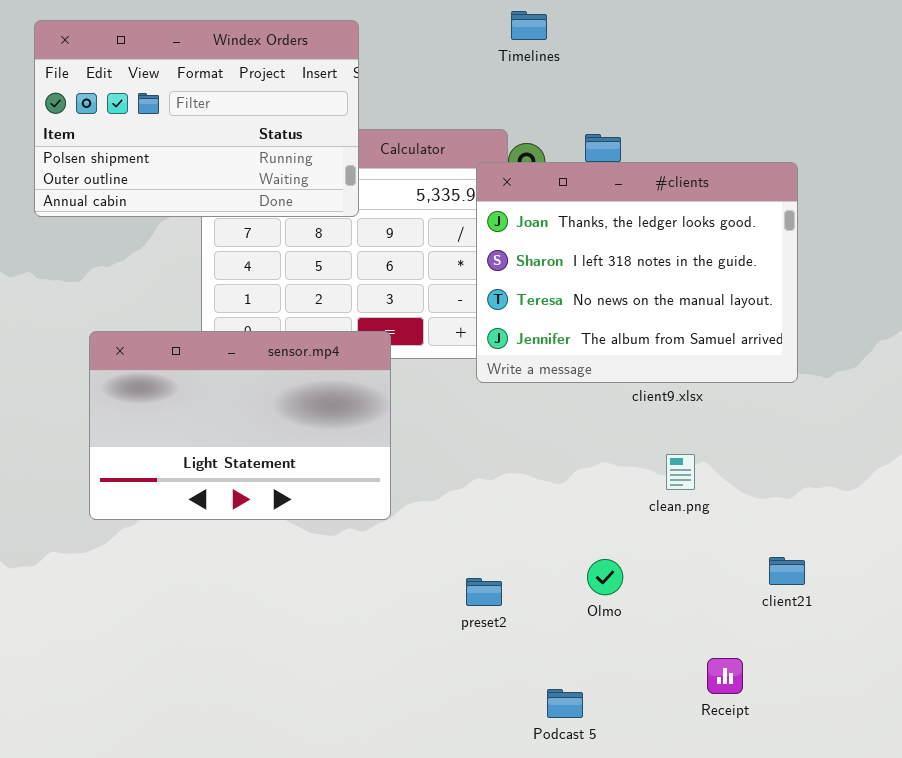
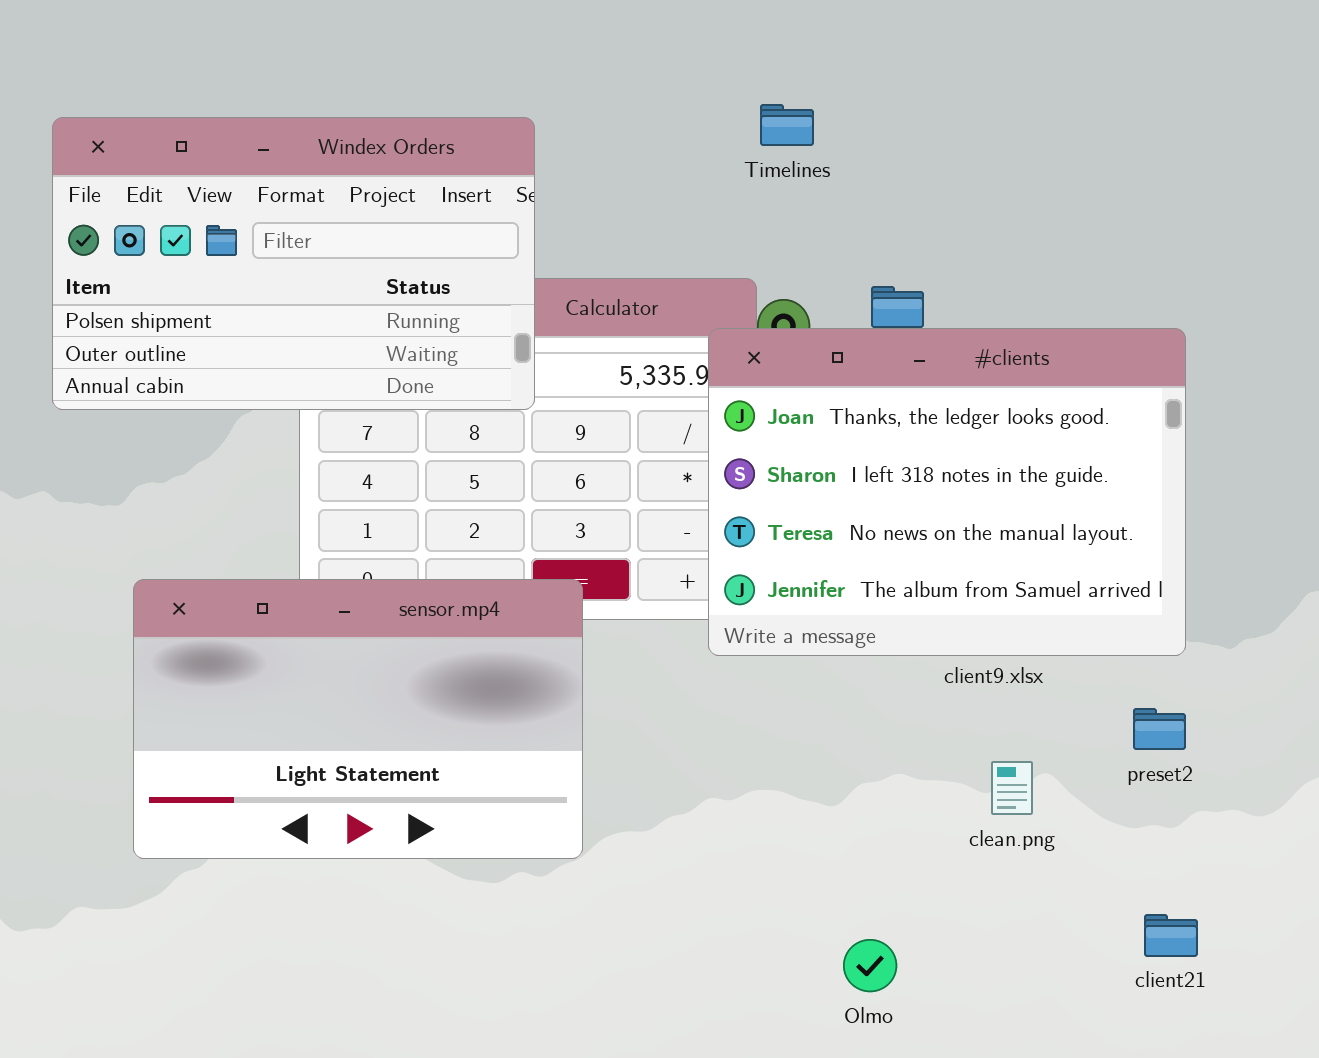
Olmo: [587,559,623,595] -> [843,939,897,992], moved
preset2: [466,578,502,606] -> [1133,708,1186,750], moved

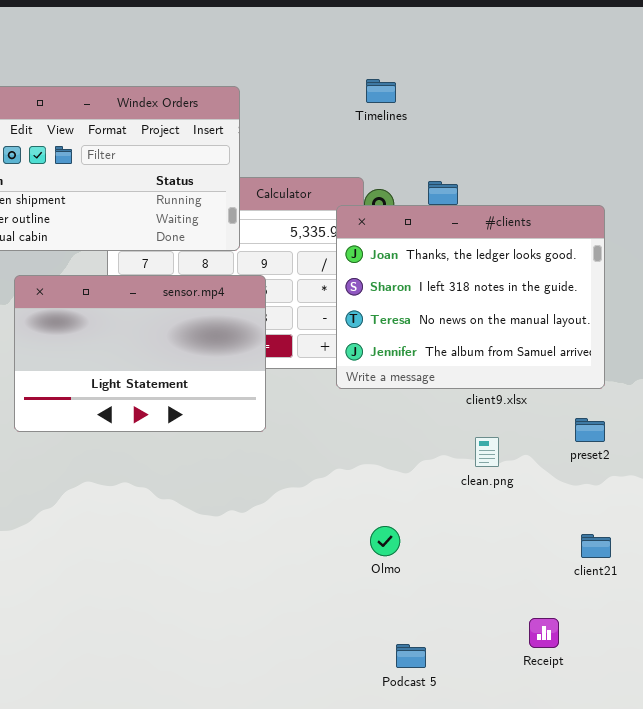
sensor.mp4: [133,579,583,859] -> [14,275,266,432], moved
clean.png: [991,761,1033,815] -> [475,437,499,467], moved
Olmo: [843,939,897,992] -> [370,526,400,556], moved

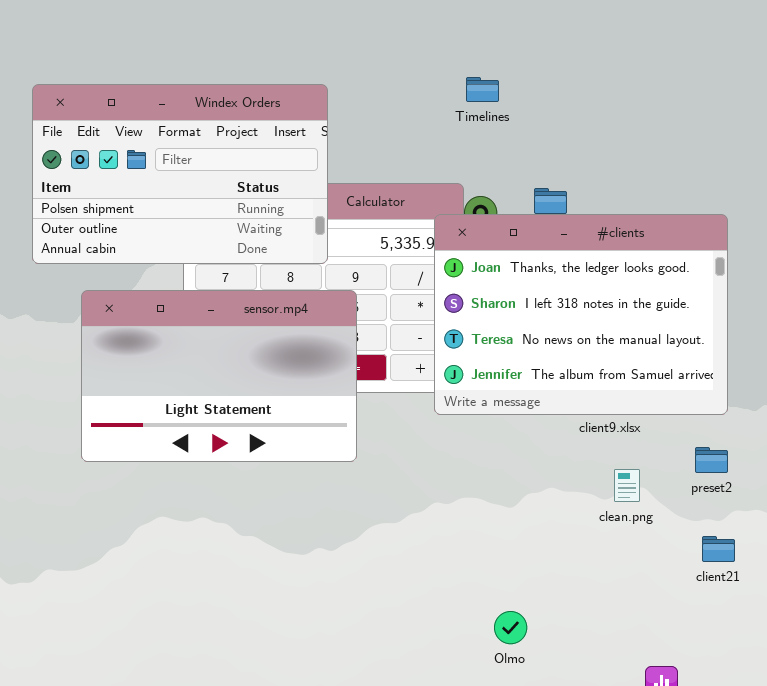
clean.png: [475,437,499,467] -> [614,469,640,502], moved
Olmo: [370,526,400,556] -> [494,611,527,644], moved
client21: [581,534,611,558] -> [702,536,735,562], moved

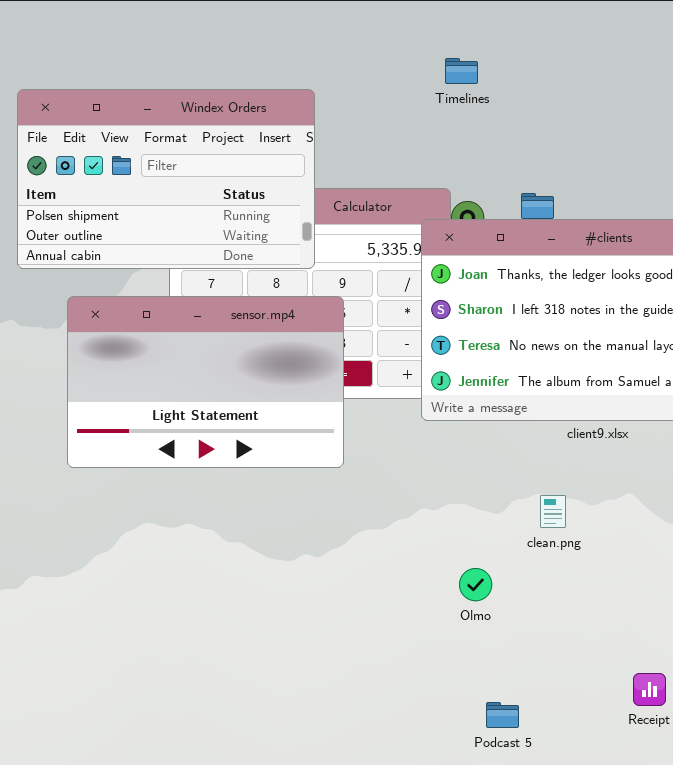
Timelines: [466,77,499,102] -> [445,58,478,84], moved
clean.png: [614,469,640,502] -> [540,495,566,528], moved
Olmo: [494,611,527,644] -> [459,568,492,601], moved

